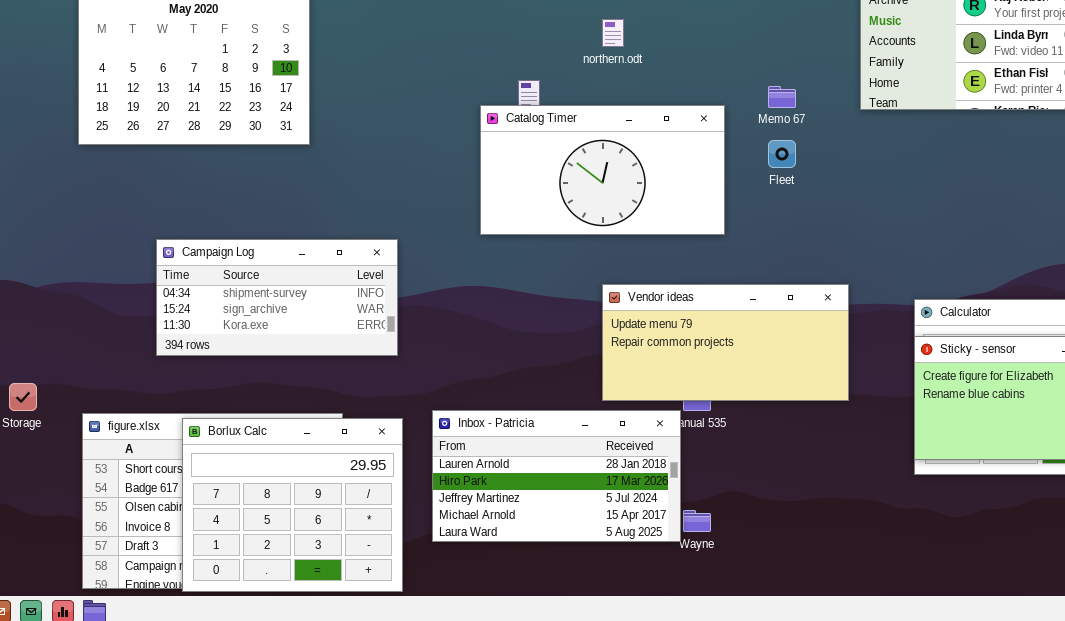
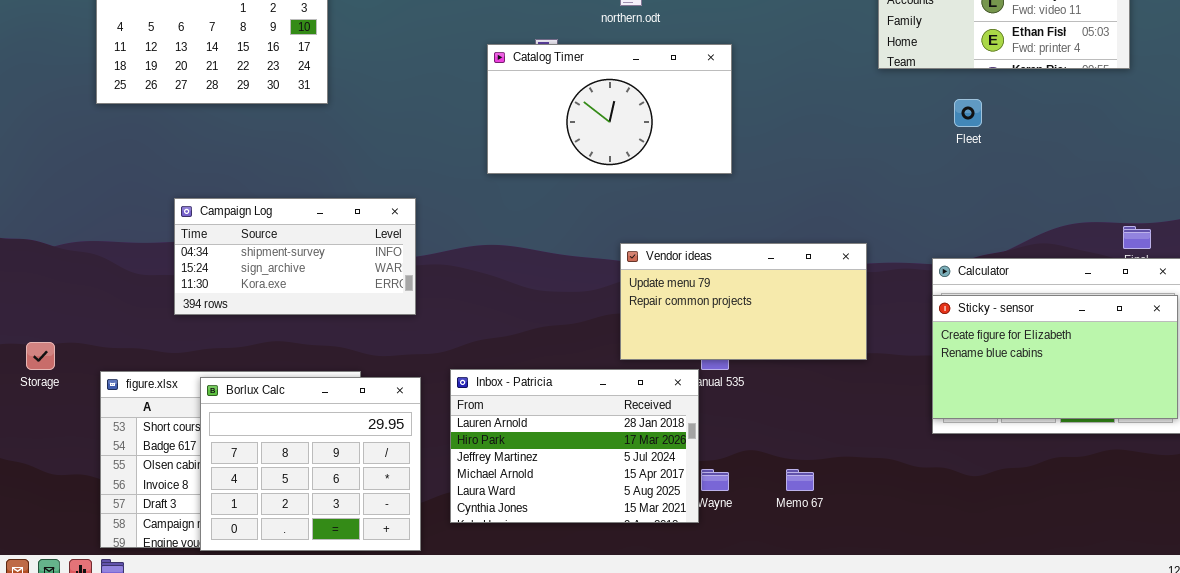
Memo 67: [768,86,796,108] -> [786,469,814,491], moved
Catalog Timer: [480,105,725,235] -> [487,44,732,174], moved
Fleet: [768,140,796,168] -> [954,99,982,127], moved
Inbox - Patricia: [432,410,681,542] -> [450,369,699,523], resized

